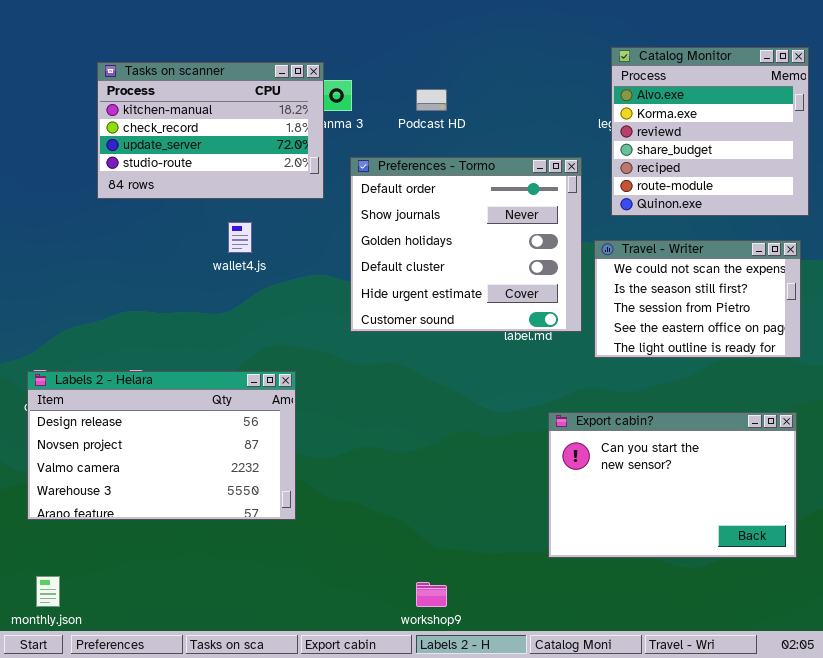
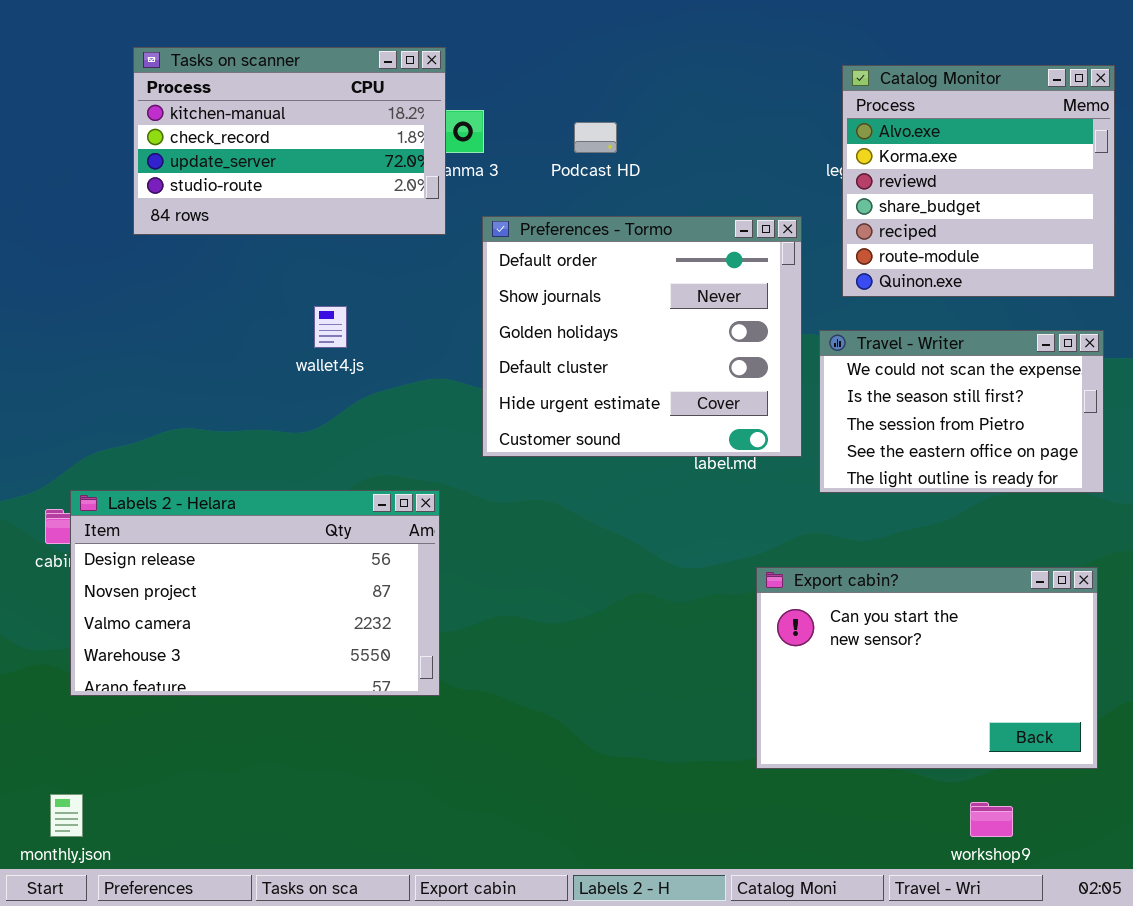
Tasks on scanner: [97,62,324,199] -> [133,47,446,235], moved
Labels 2 - Helara: [27,371,296,520] -> [70,490,440,696], moved
workshop9: [416,582,447,607] -> [970,802,1013,837], moved

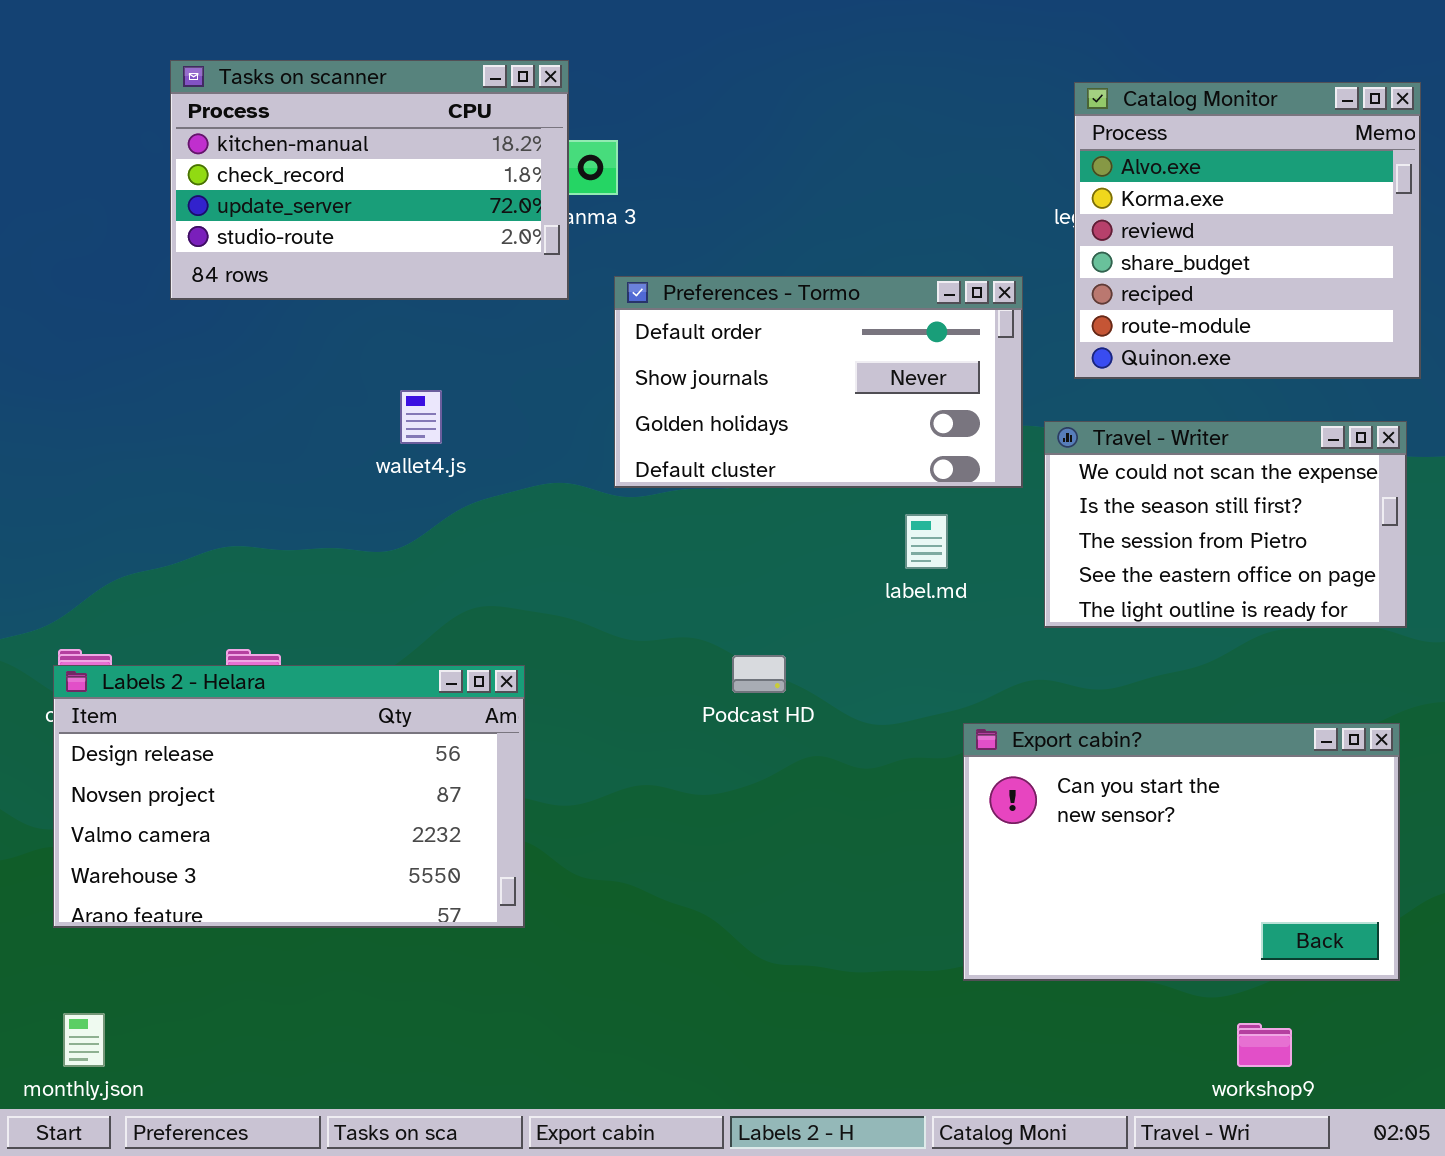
Podcast HD: [574,122,617,153] -> [732,655,786,693], moved
Preferences - Tormo: [482,216,802,457] -> [614,276,1023,488], resized
Labels 2 - Helara: [70,490,440,696] -> [53,665,525,928], moved

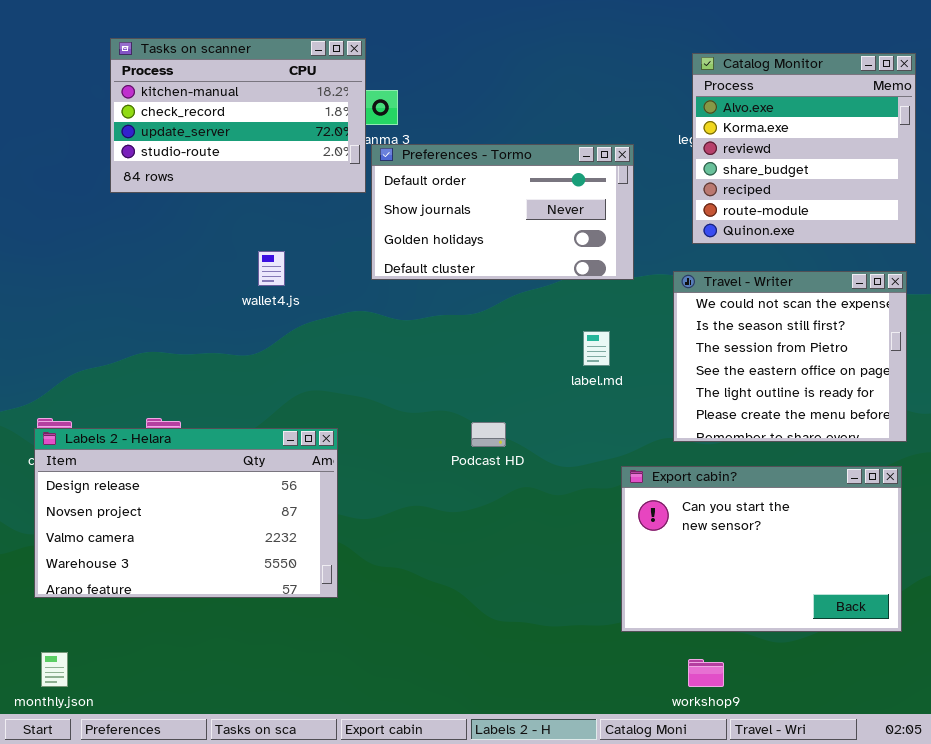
Preferences - Tormo: [614,276,1023,488] -> [371,144,634,280], moved
Travel - Writer: [1044,421,1407,628] -> [673,271,907,442], resized
workshop9: [1237,1023,1292,1067] -> [688,659,724,687], moved

